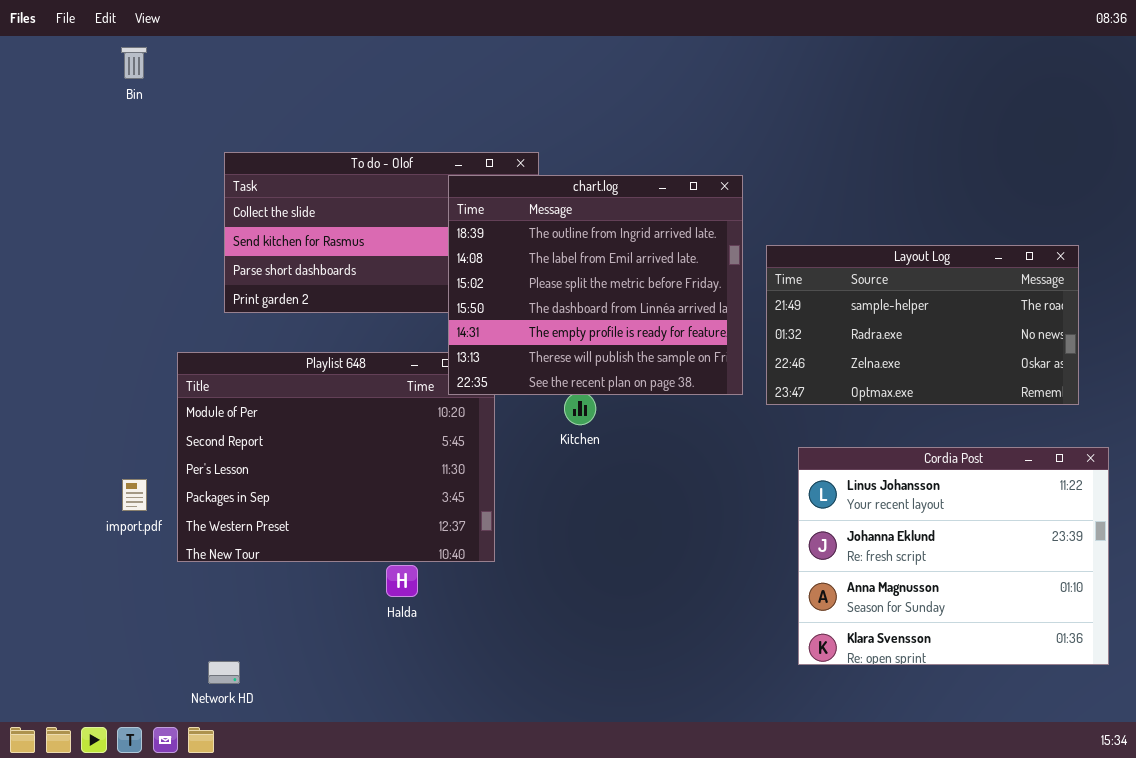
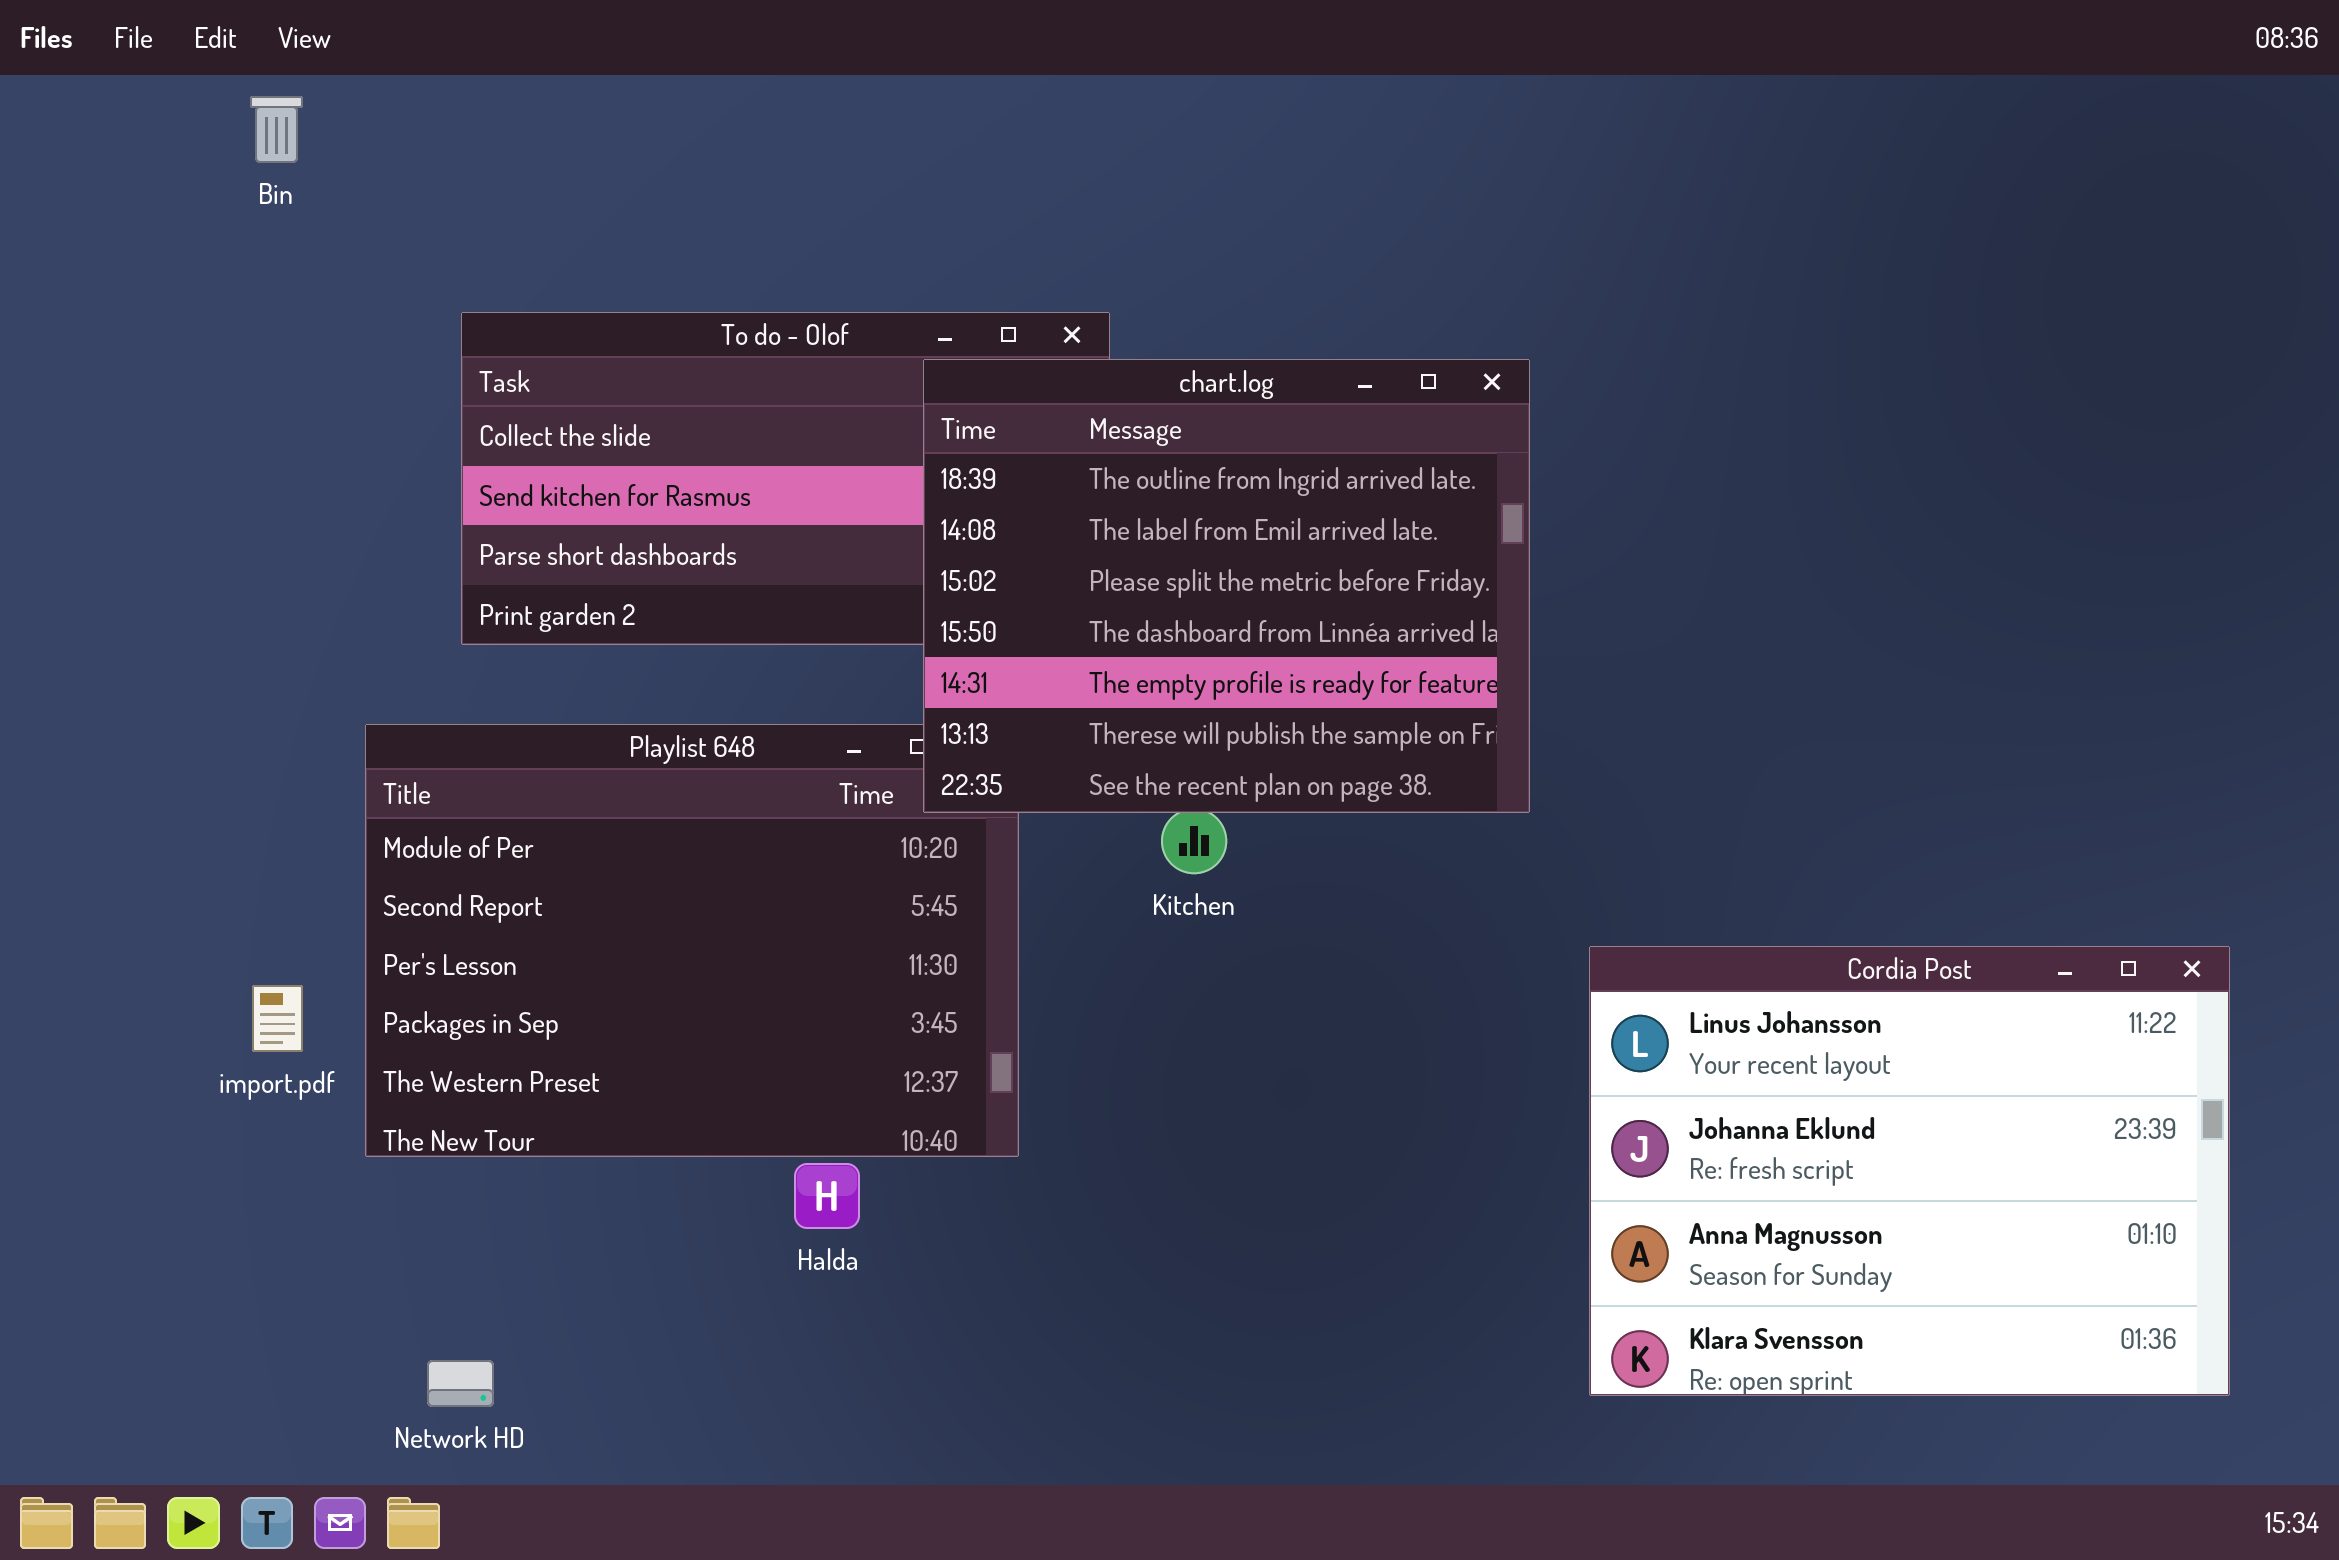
Layout Log: [766,245,1079,405] -> none, closed
Cordia Post: [798,447,1109,665] -> [1589,946,2230,1396], moved

